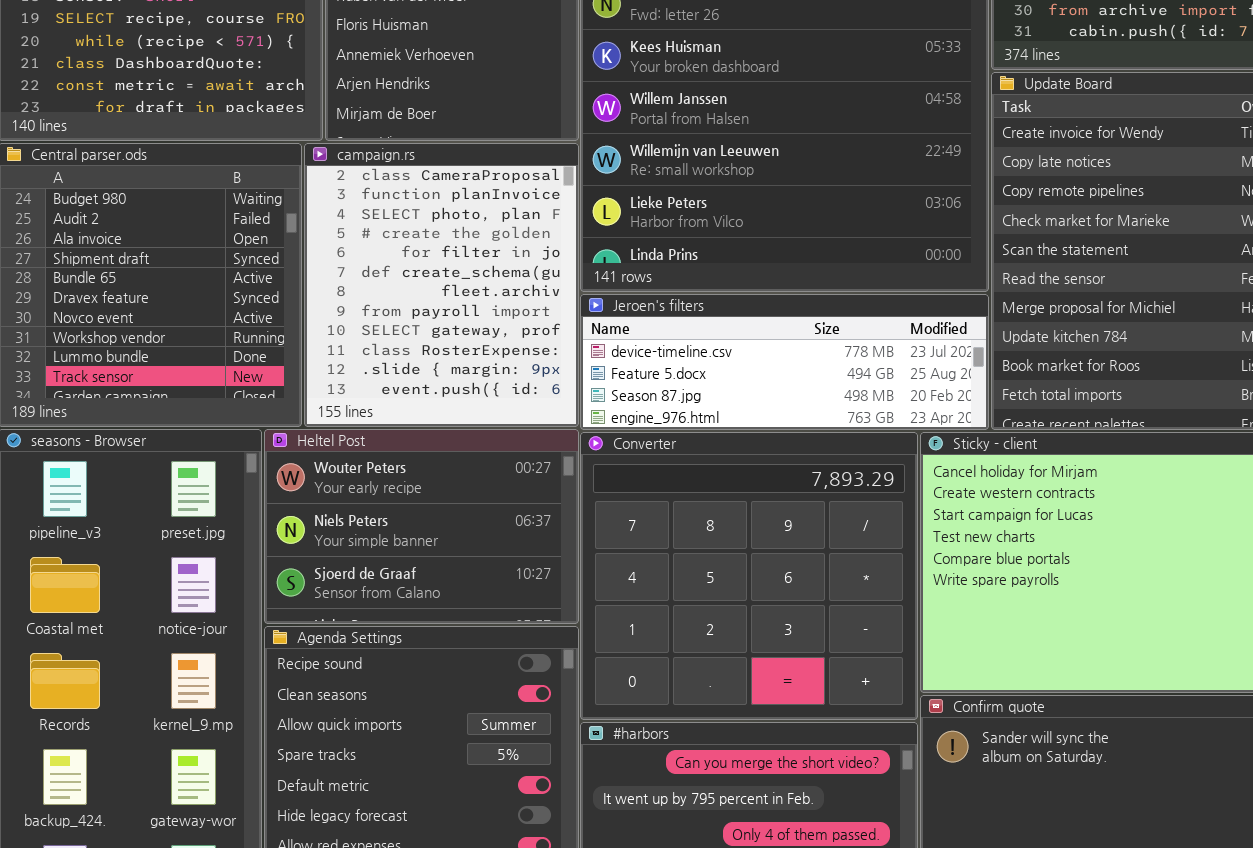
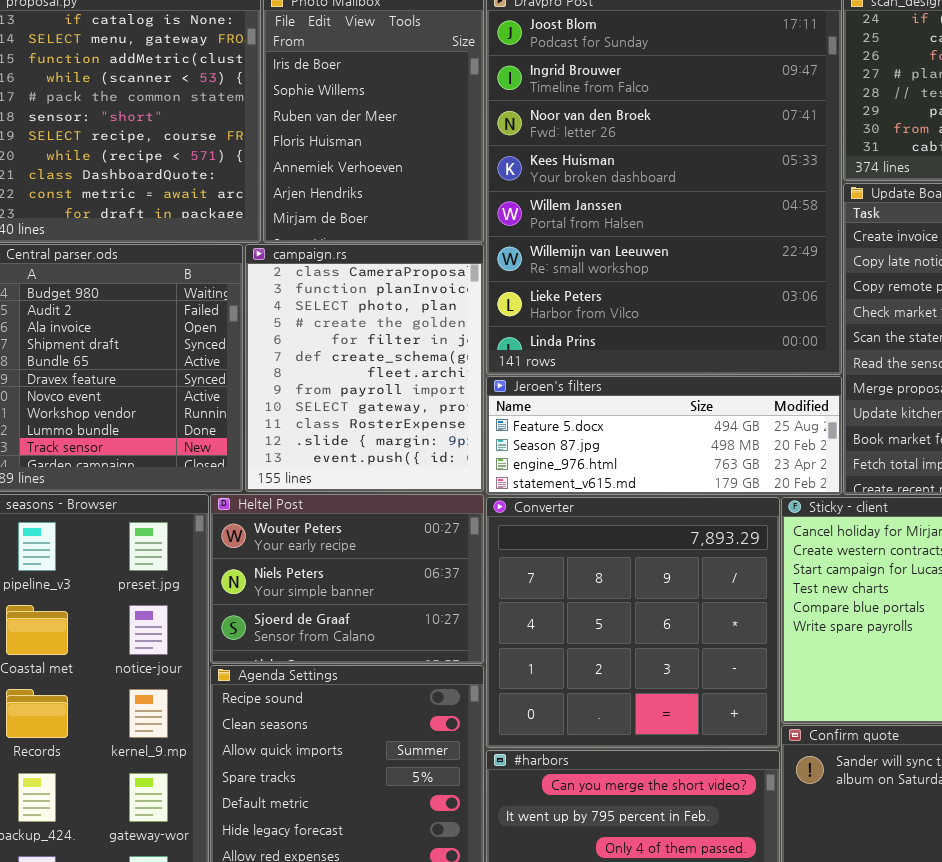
Jeroen's filters: [580,294,989,430] -> [486,376,842,495], scrolled down 1 row

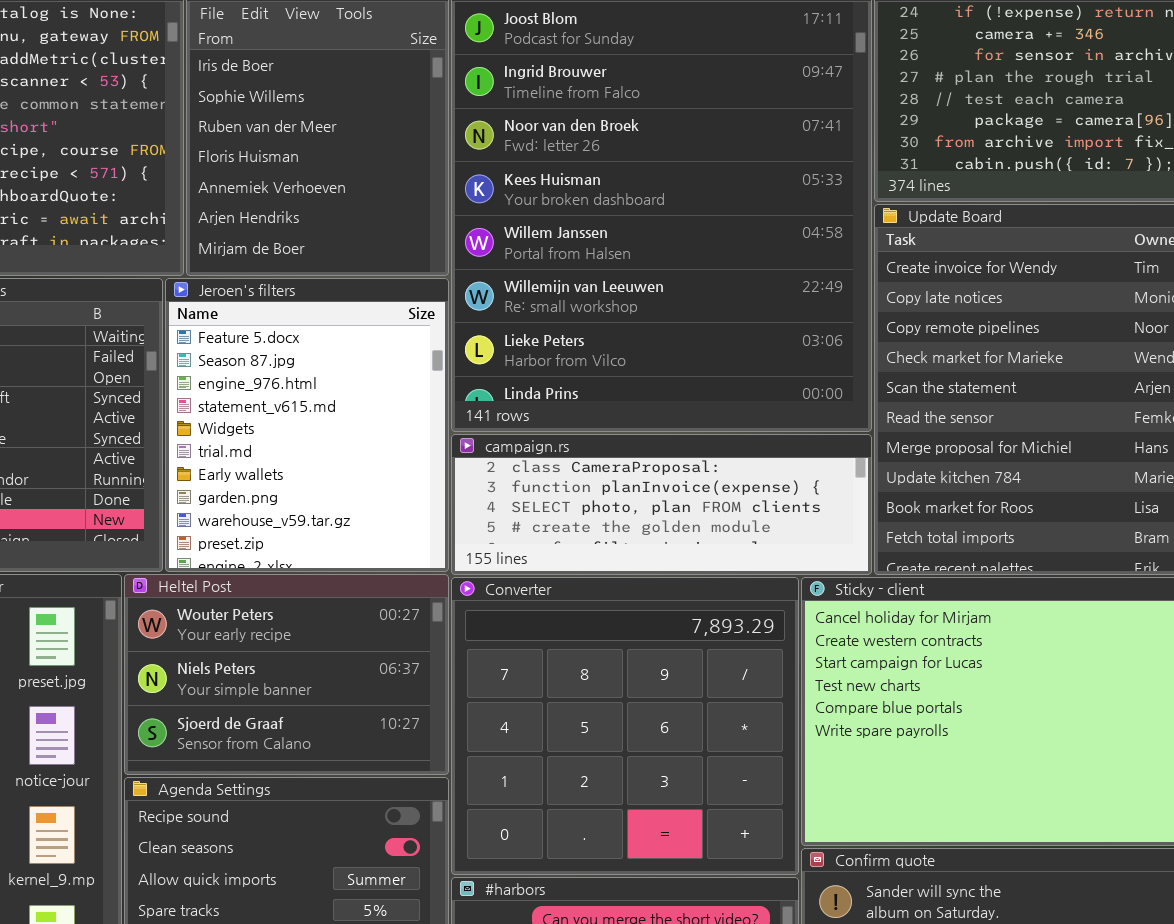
campaign.rs: [245,244,484,492] -> [451,434,872,575], moved, resized
Jeroen's filters: [486,376,842,495] -> [165,278,449,572], moved, resized

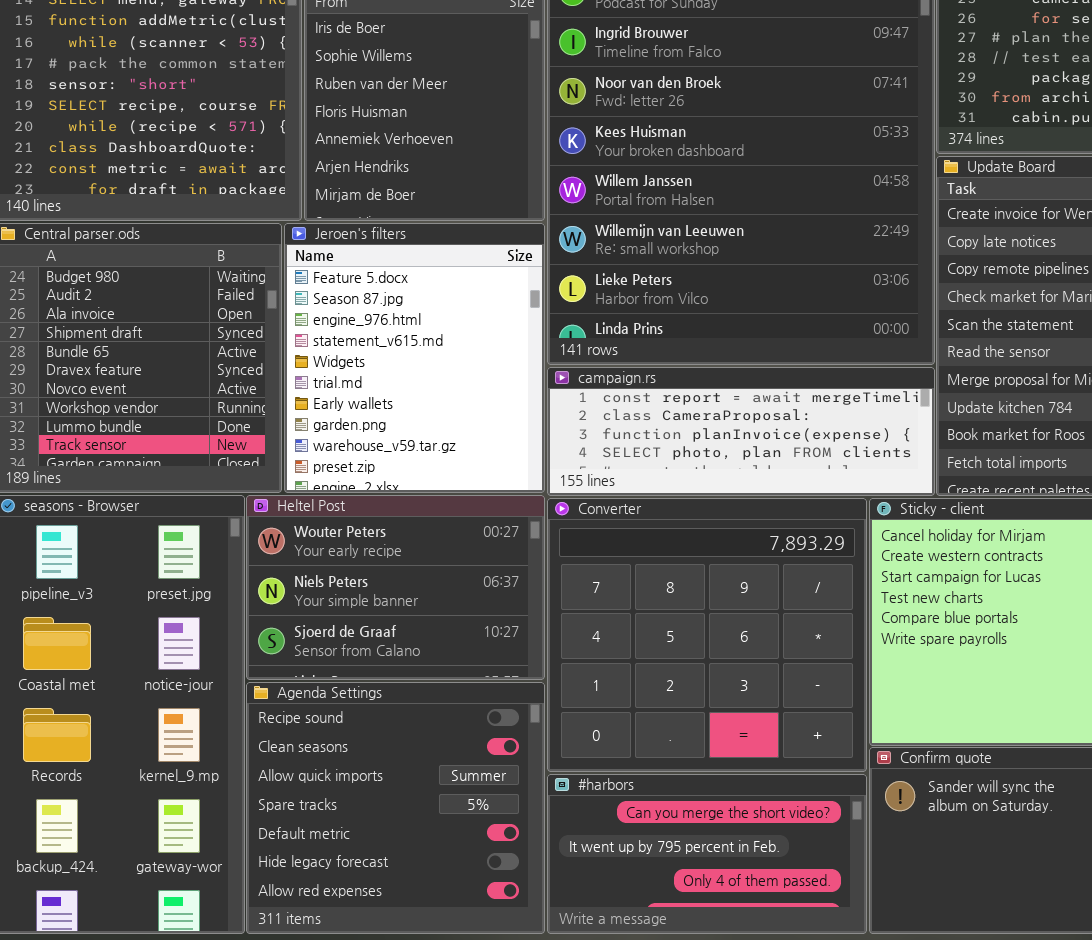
campaign.rs: [451,434,872,575] -> [547,367,935,496], scrolled up 1 row

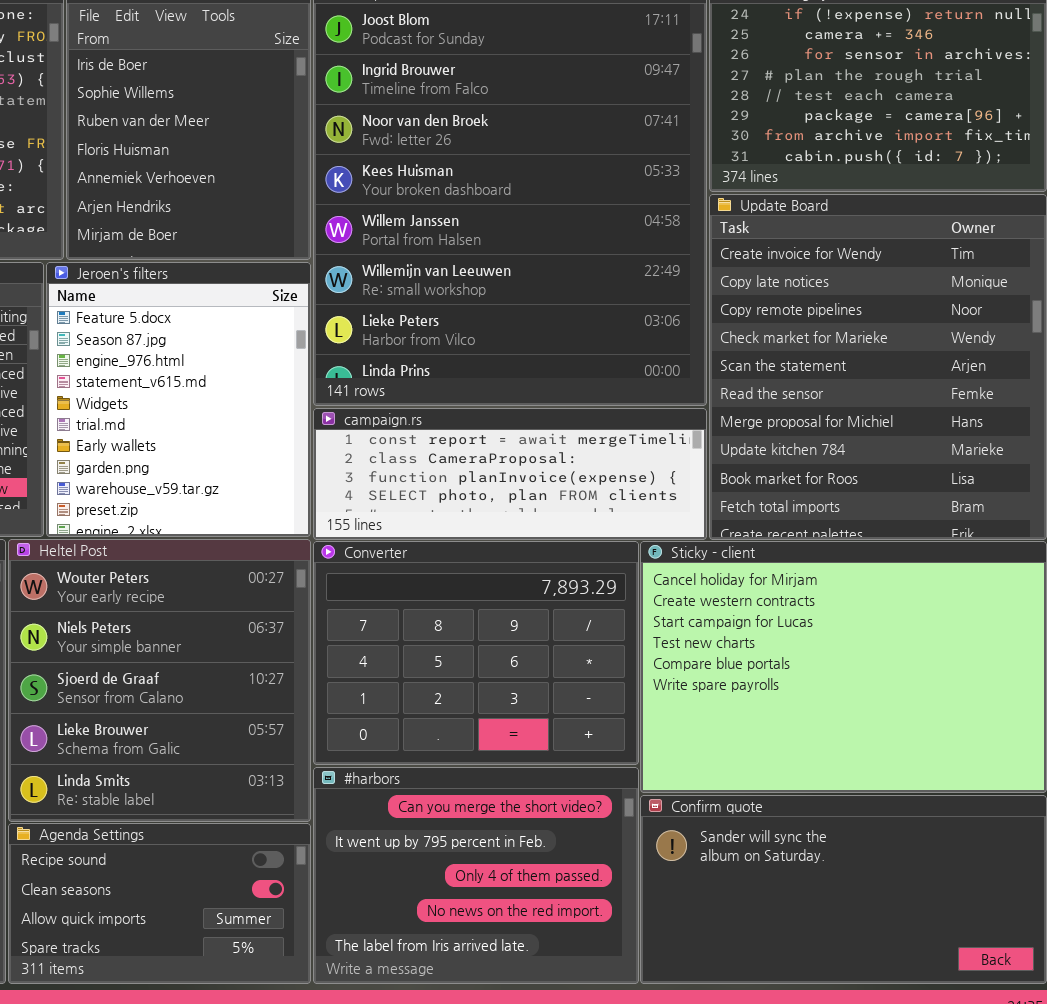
Heltel Post: [246,495,545,680] -> [8,539,311,822], resized
Converter: [547,498,867,772] -> [313,541,639,765], resized
Agenda Settings: [246,682,545,934] -> [8,823,311,984], resized
#harbors: [547,774,867,934] -> [313,767,639,984], resized

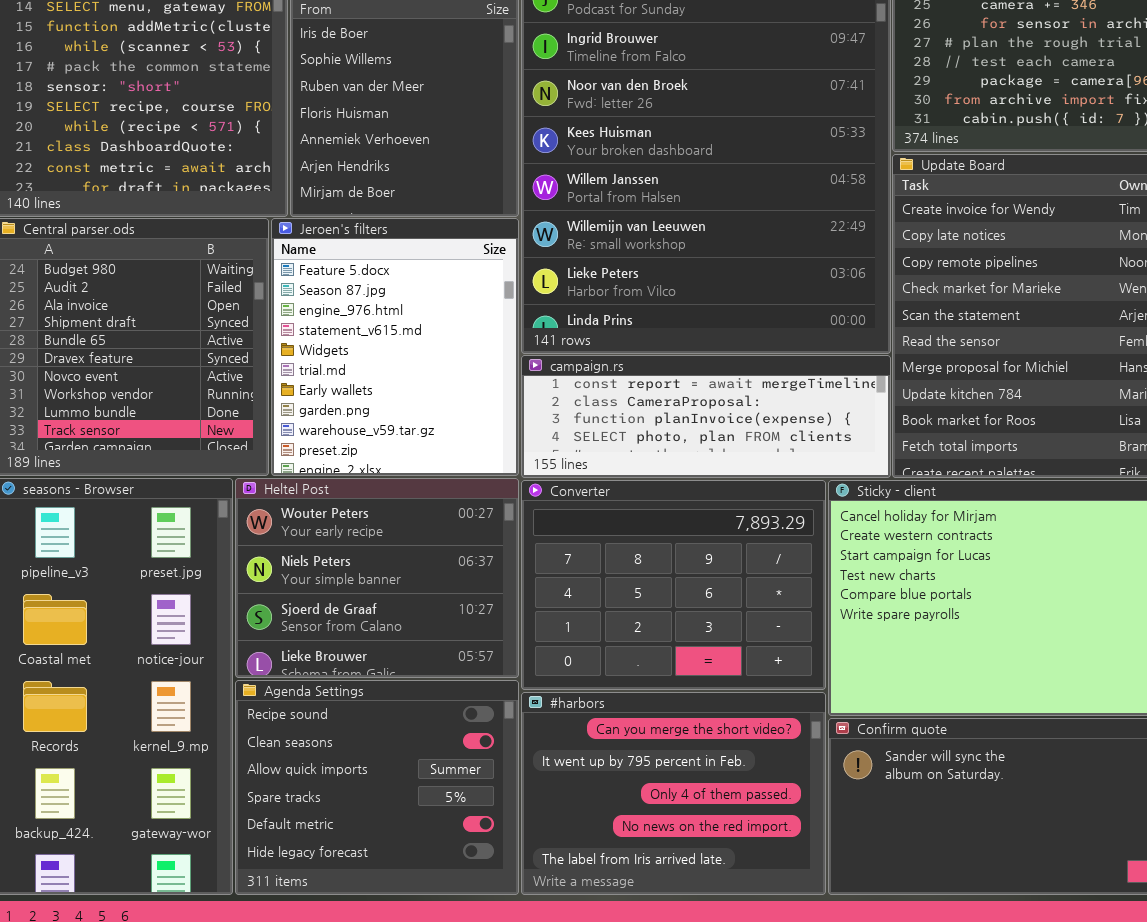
Heltel Post: [8,539,311,822] -> [235,478,519,678], resized
Agenda Settings: [8,823,311,984] -> [235,680,519,895], resized

